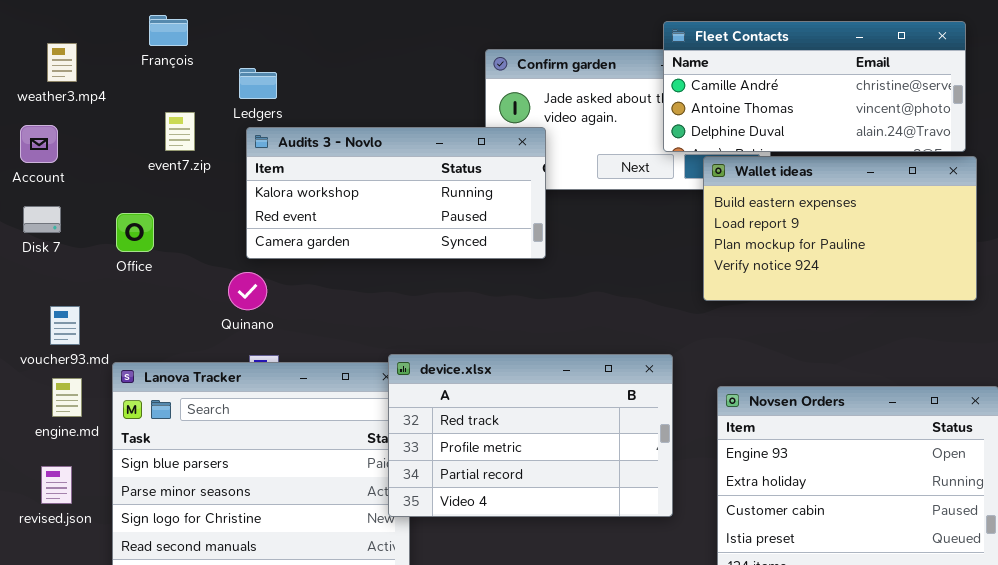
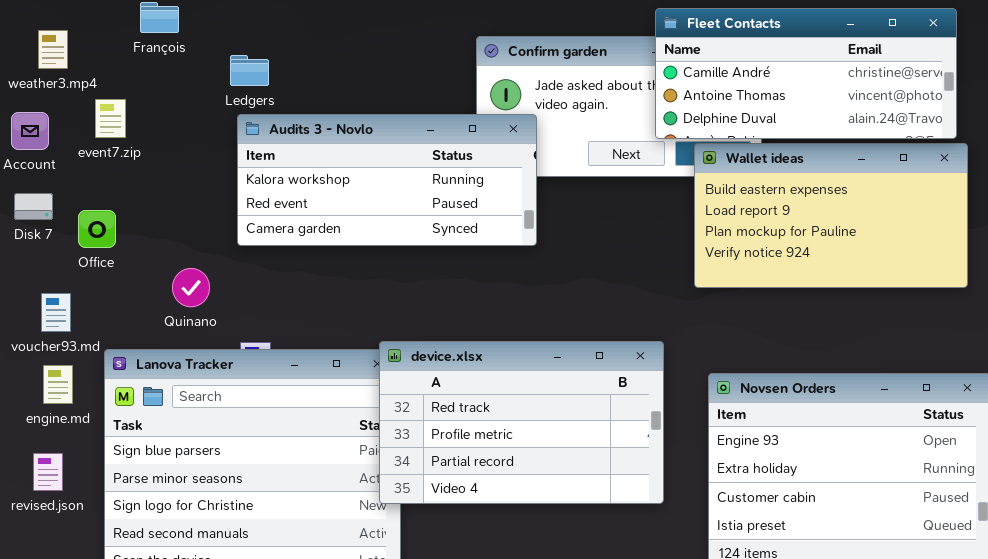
event7.zip: [165,112,195,151] -> [95,99,126,138], moved
Office: [116,213,154,252] -> [78,210,116,248], moved
Quinano: [228,272,267,310] -> [172,268,210,307], moved

